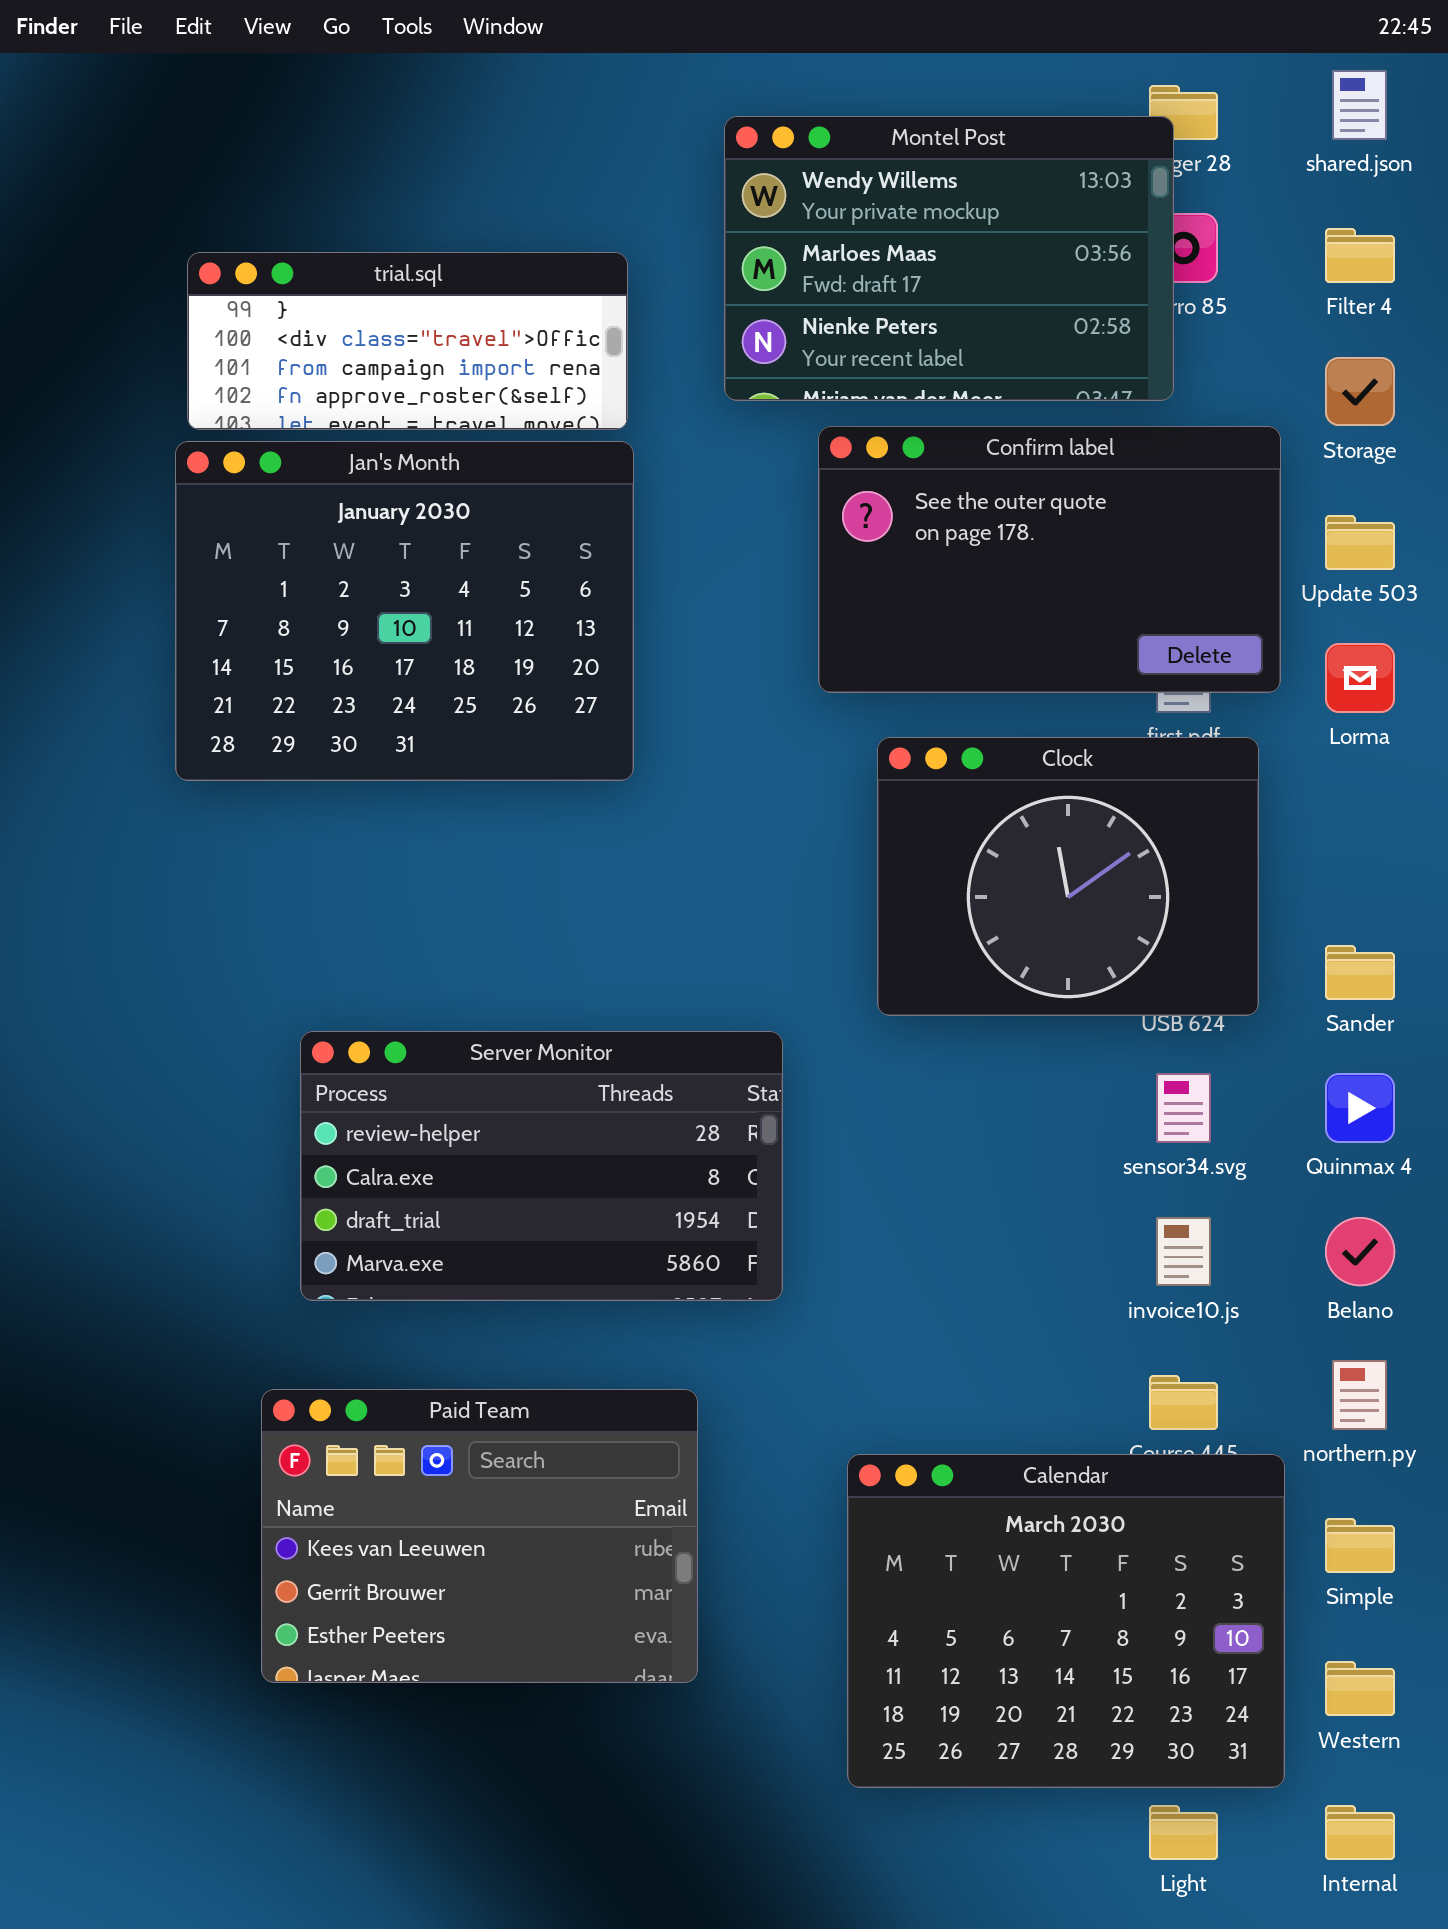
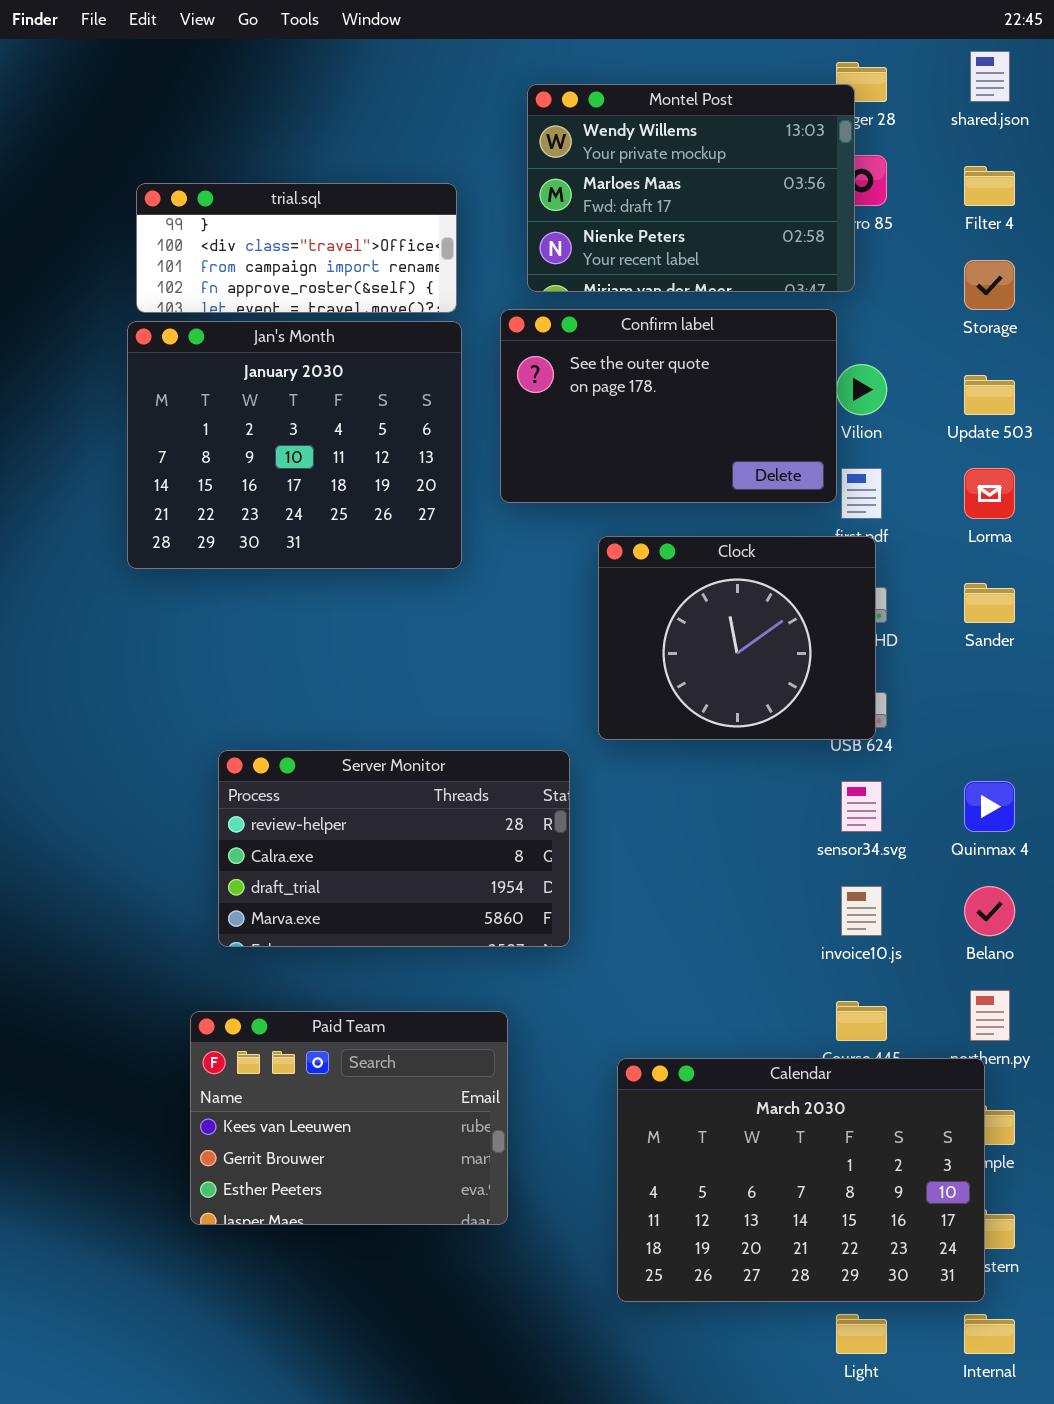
Confirm label: [818,426,1281,693] -> [500,309,837,503], moved
Clock: [877,737,1259,1016] -> [598,536,876,740], moved
Sander: [1325,945,1395,1000] -> [964,583,1015,623], moved
Calendar: [847,1454,1285,1788] -> [617,1058,985,1302], resized

